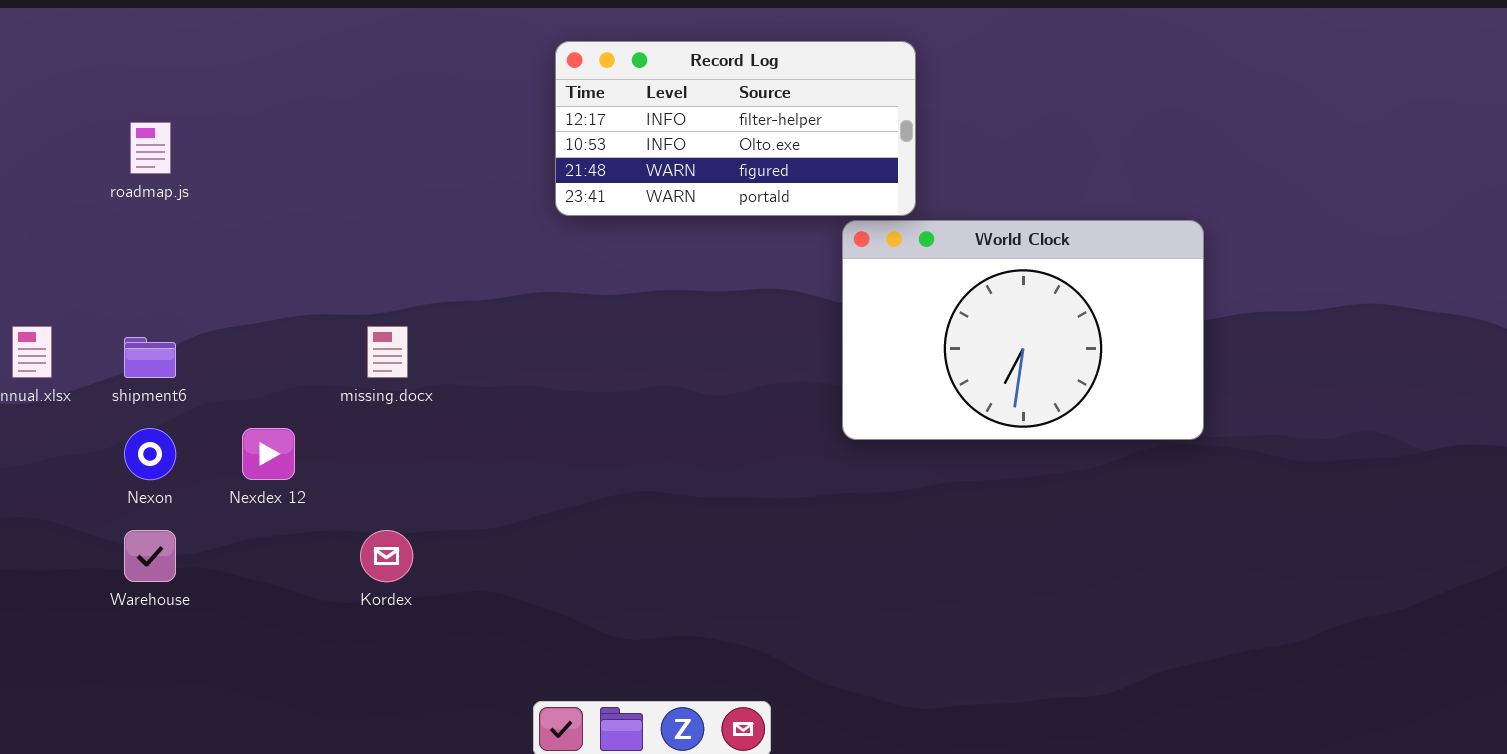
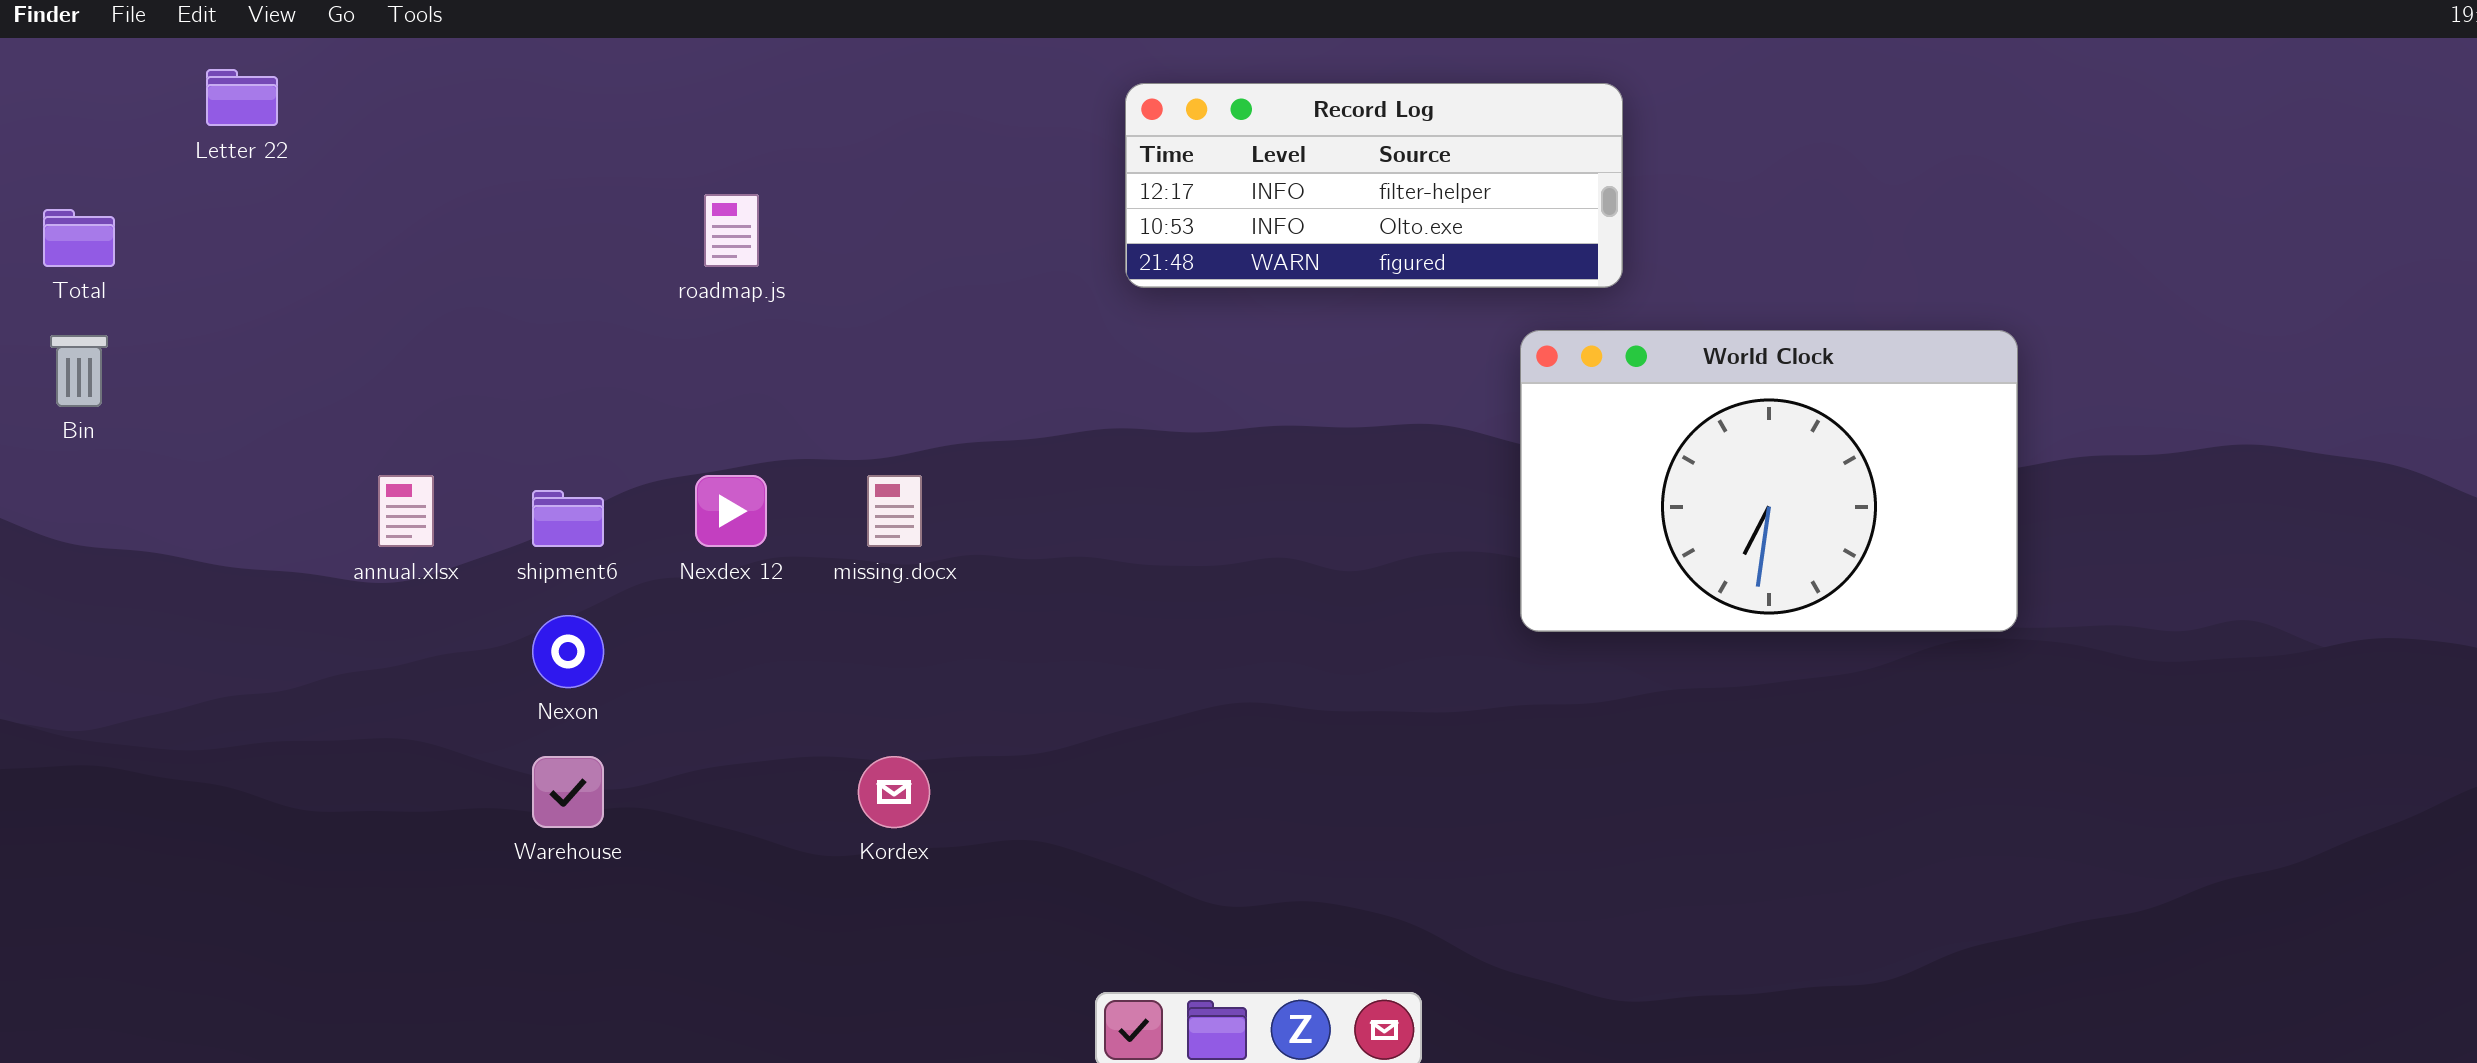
Record Log: [555,41,916,216] -> [1125,83,1623,288], resized
roadmap.js: [130,122,171,174] -> [704,194,759,267], moved
Nexdex 12: [242,428,295,480] -> [695,475,767,547], moved

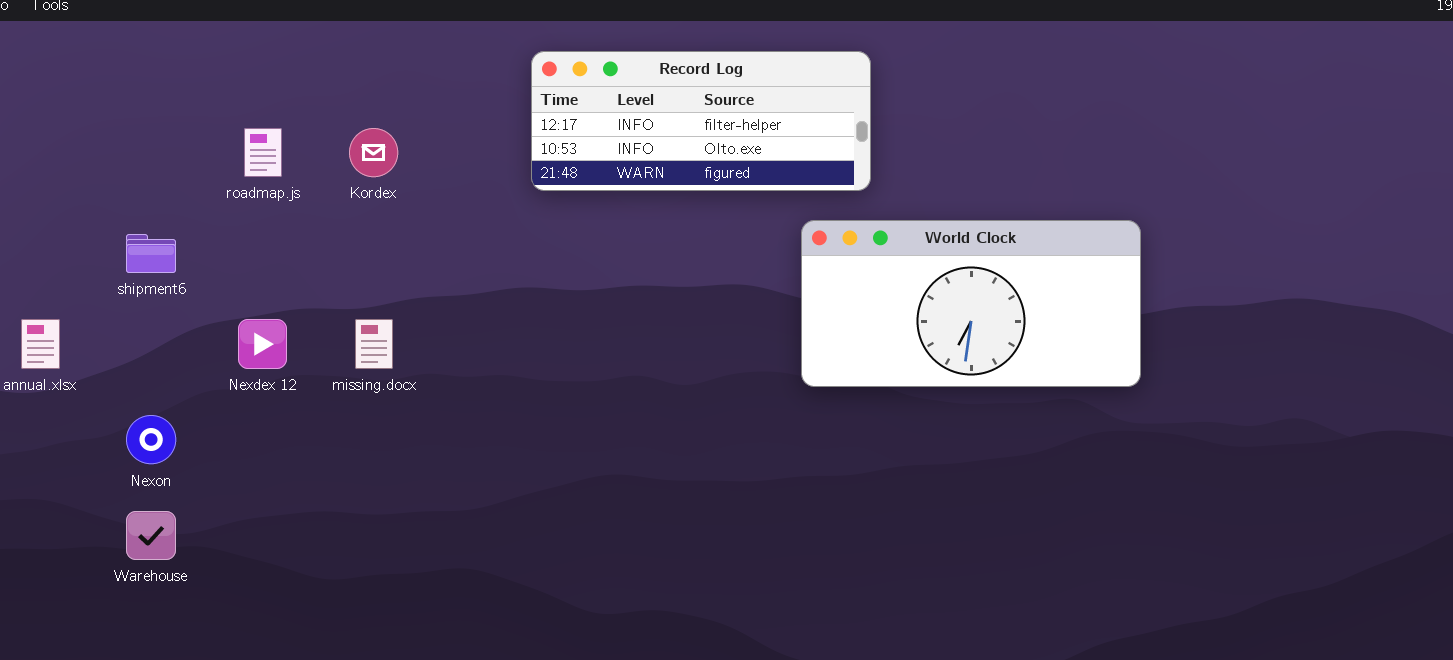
World Clock: [1520,330,2018,632] -> [801,220,1141,387], resized
shipment6: [532,490,604,547] -> [126,234,176,273], moved
Kordex: [858,756,930,828] -> [349,128,398,177], moved

